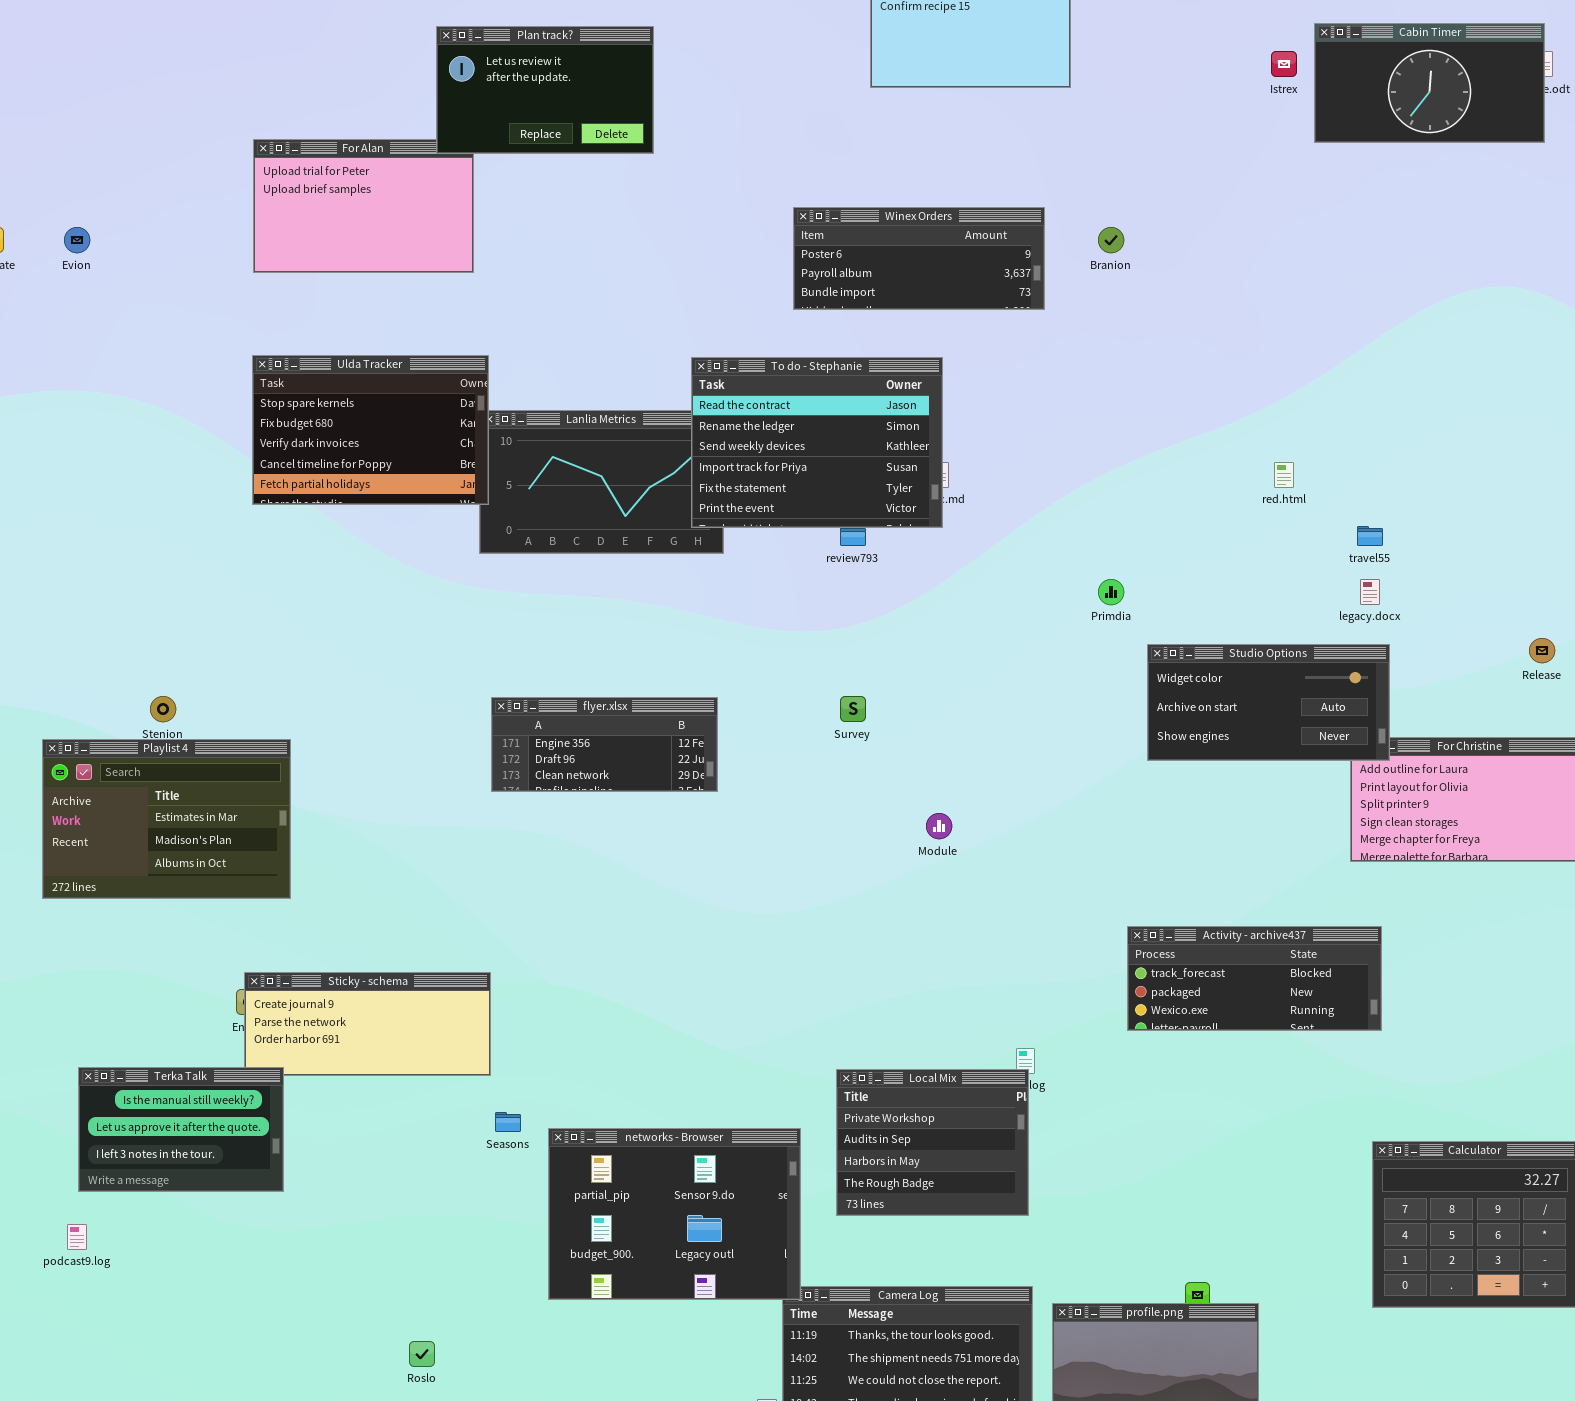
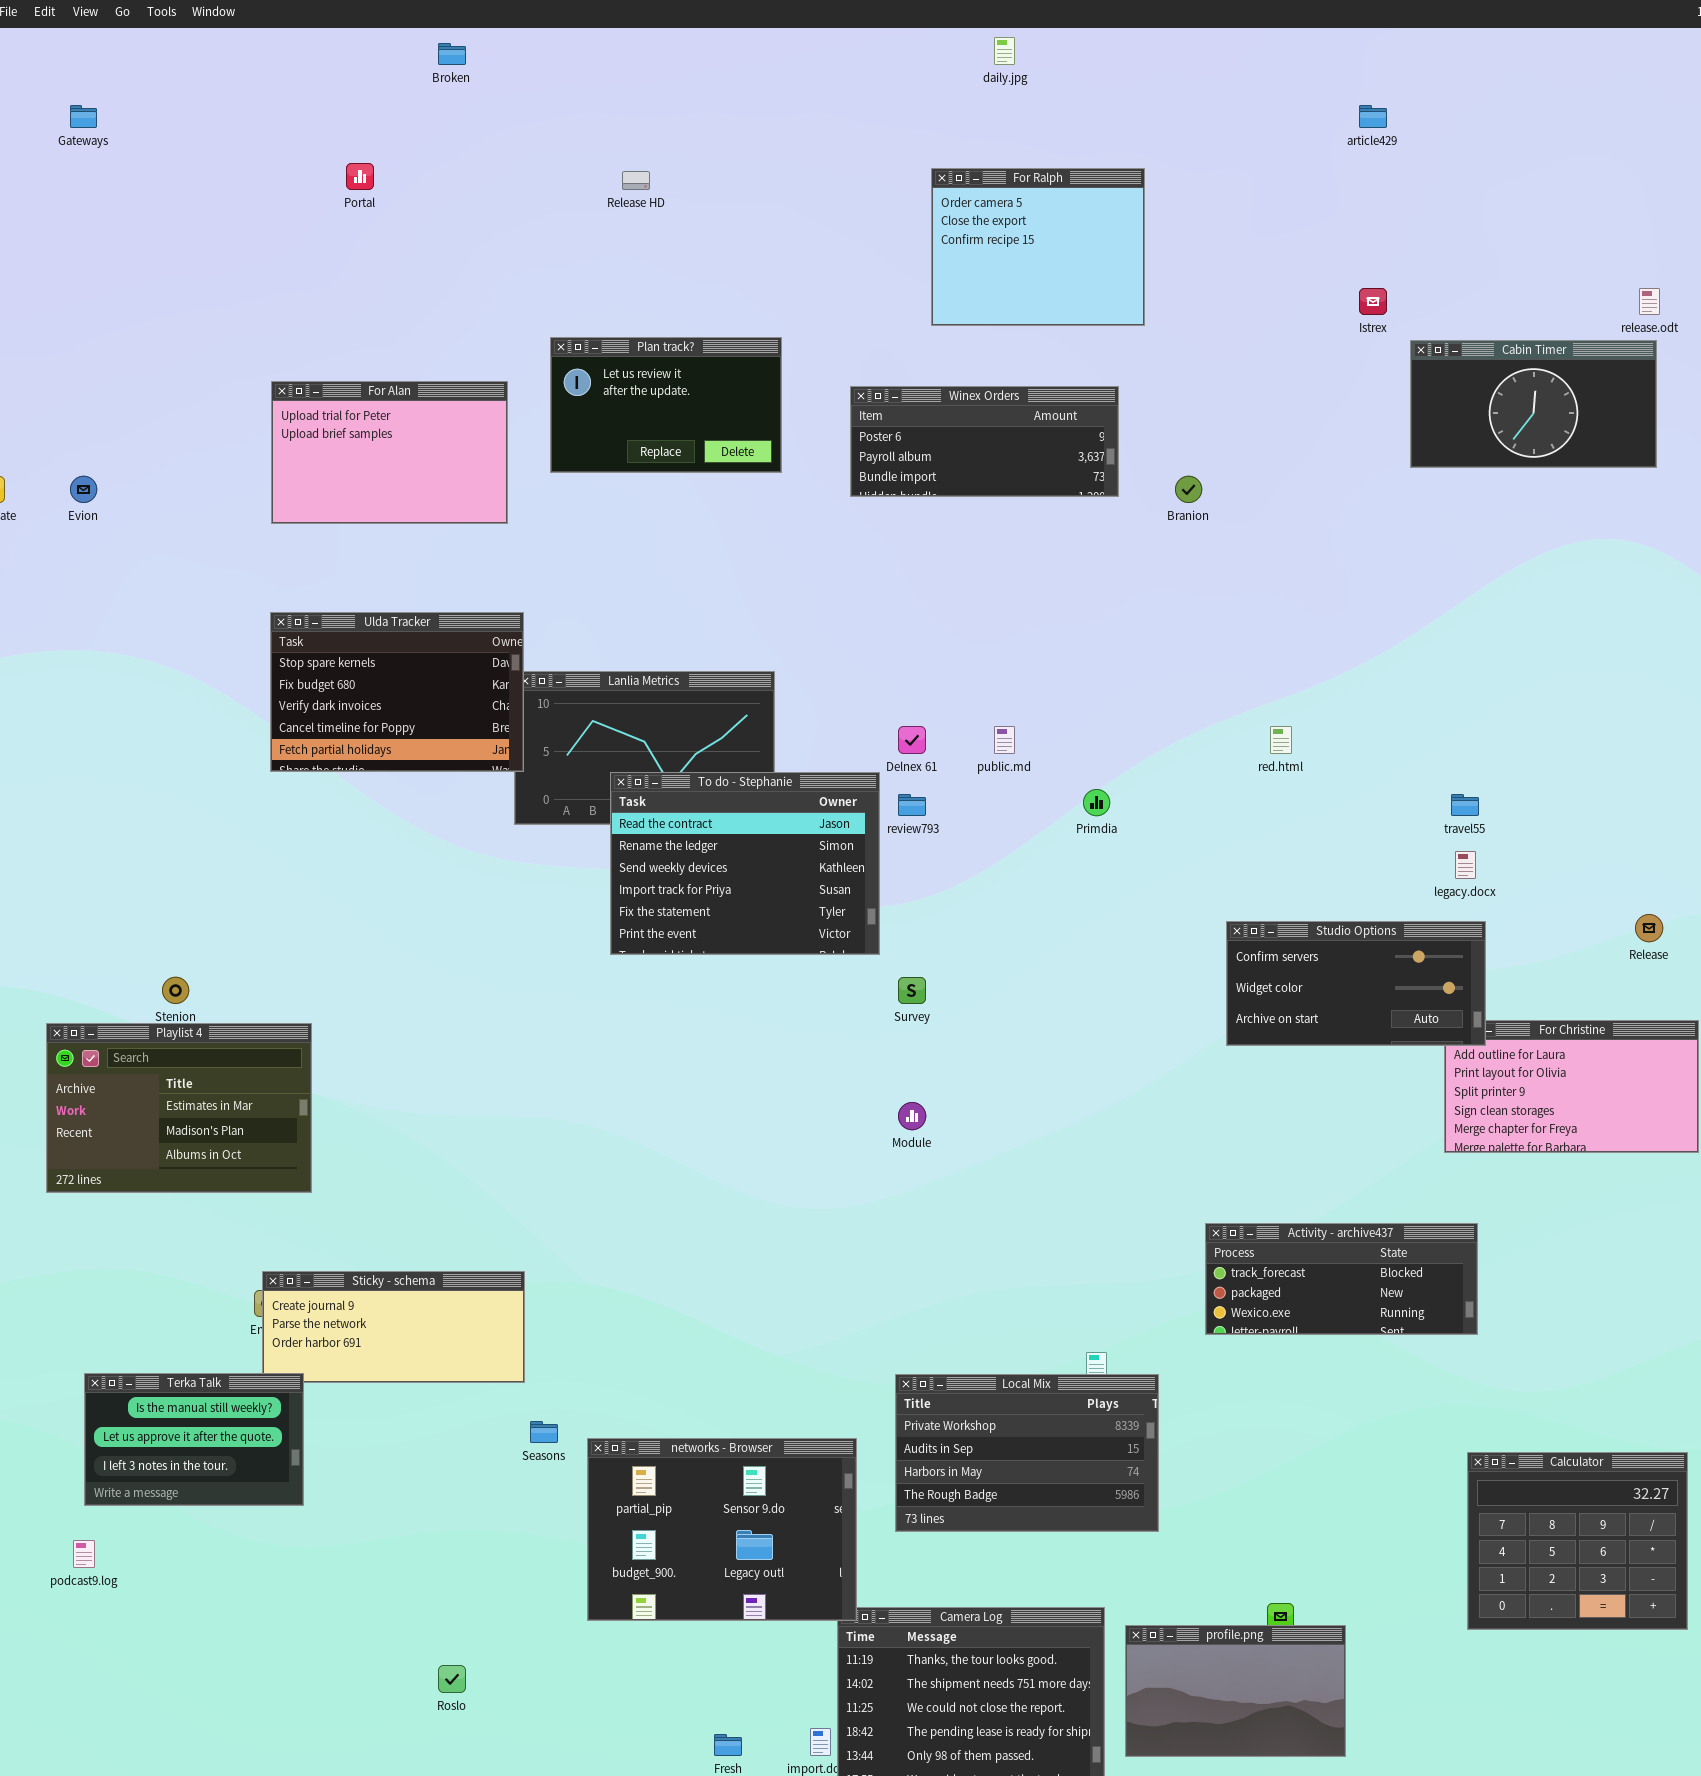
Cabin Timer: [1314,23,1545,143] -> [1410,340,1657,468], moved
Plan track?: [436,26,654,154] -> [550,337,782,473], moved
Winex Orders: [793,207,1045,310] -> [850,386,1119,497], moved
To do - Stephanie: [691,357,943,528] -> [610,772,880,955], moved
red.html: [1274,462,1294,488] -> [1270,726,1292,754], moved
Primdia: [1098,579,1124,605] -> [1083,789,1110,816], moved
Studio Options: [1147,644,1390,761] -> [1226,921,1486,1046], scrolled up 1 row
flyer.xlsx: [491,697,718,792] -> none, closed
Module: [926,813,952,839] -> [898,1102,926,1130], moved
Local Mix: [836,1069,1029,1216] -> [895,1374,1159,1532], resized

